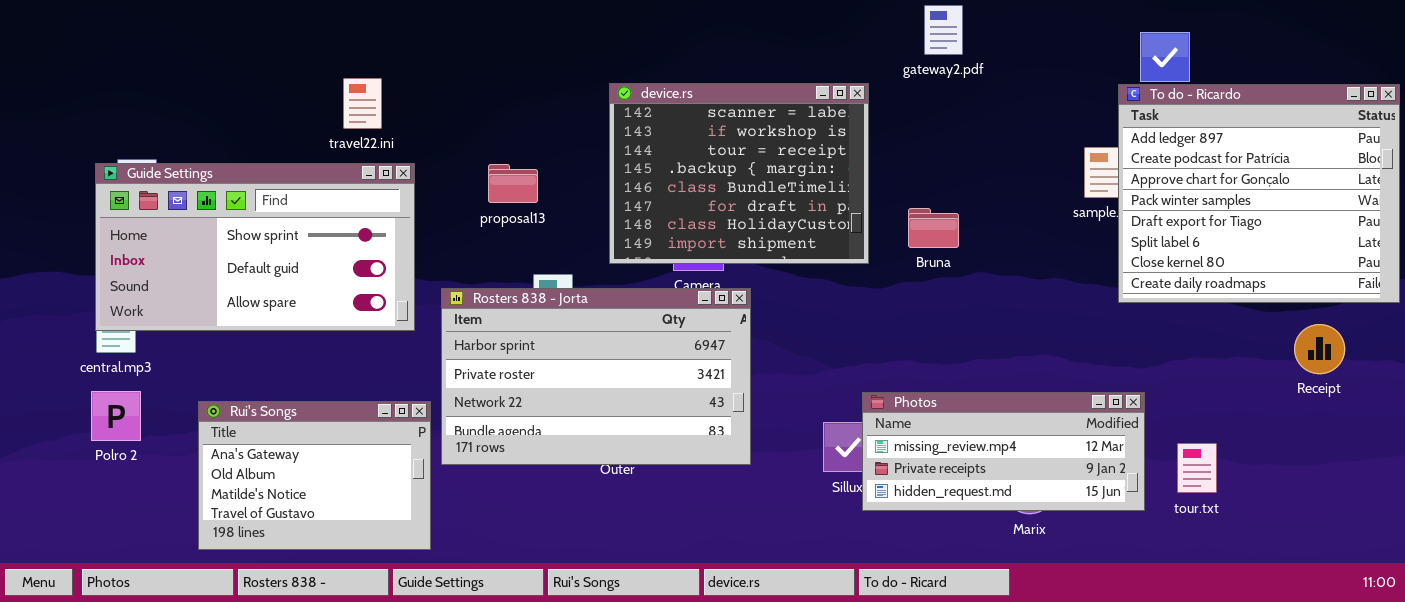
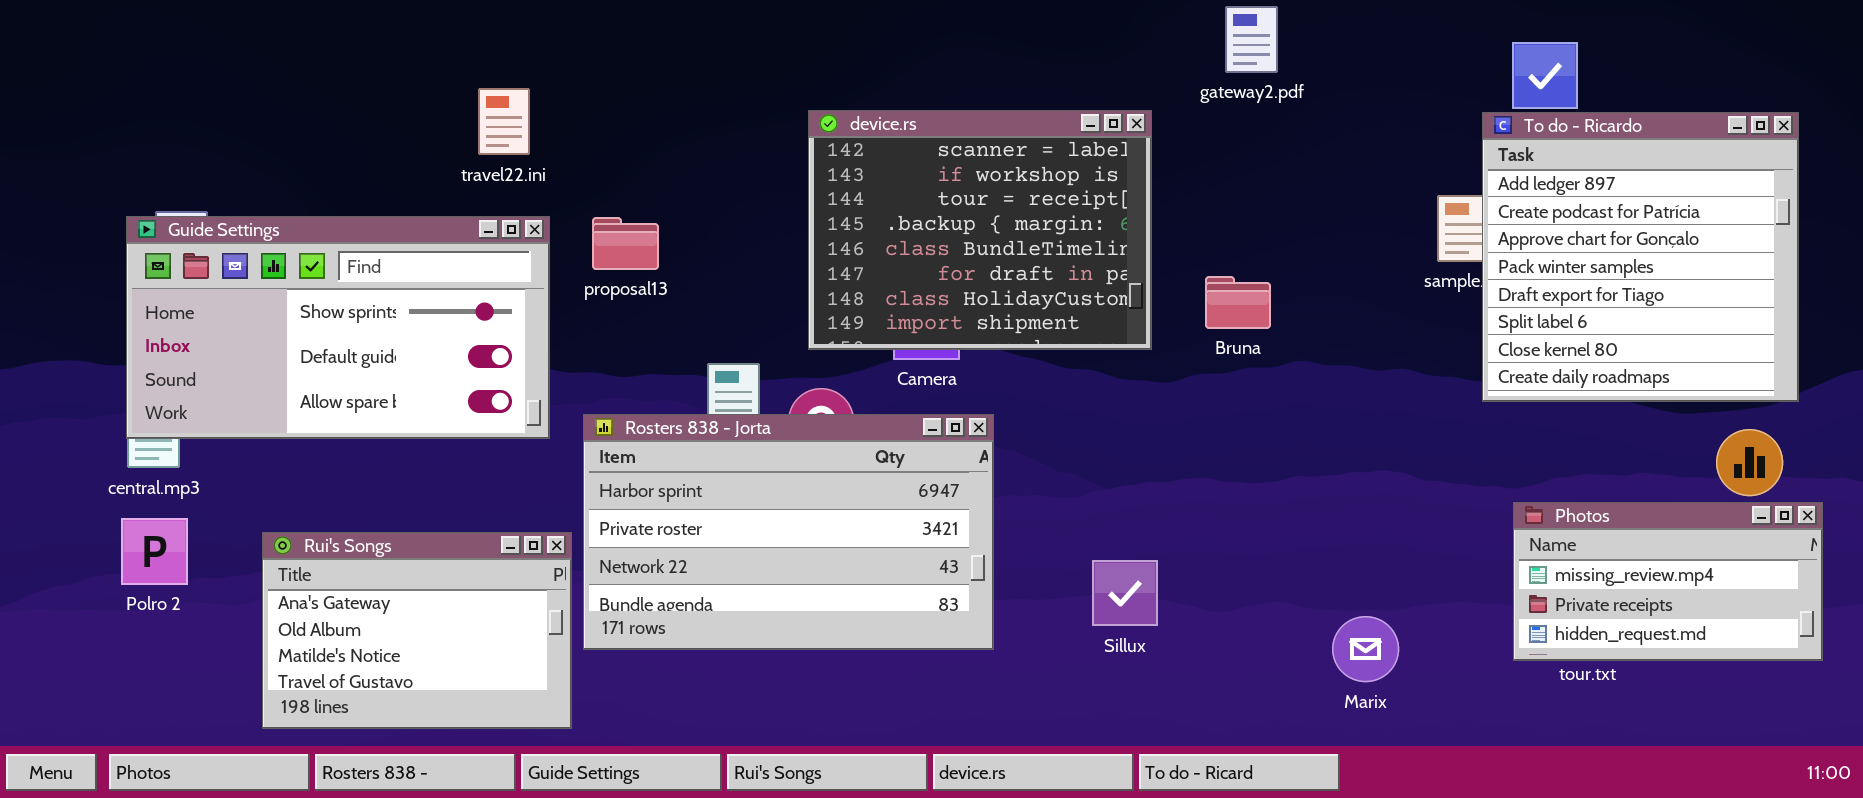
travel22.ini: [343,78,382,129] -> [478,88,530,155], moved
To do - Ricardo: [1118,84,1400,303] -> [1482,112,1799,402], resized
proposal13: [488,164,538,203] -> [592,217,659,270], moved
Rosters 838 - Jorta: [441,288,751,465] -> [583,414,994,650], moved
Photos: [862,392,1145,511] -> [1513,502,1823,661], moved, resized

